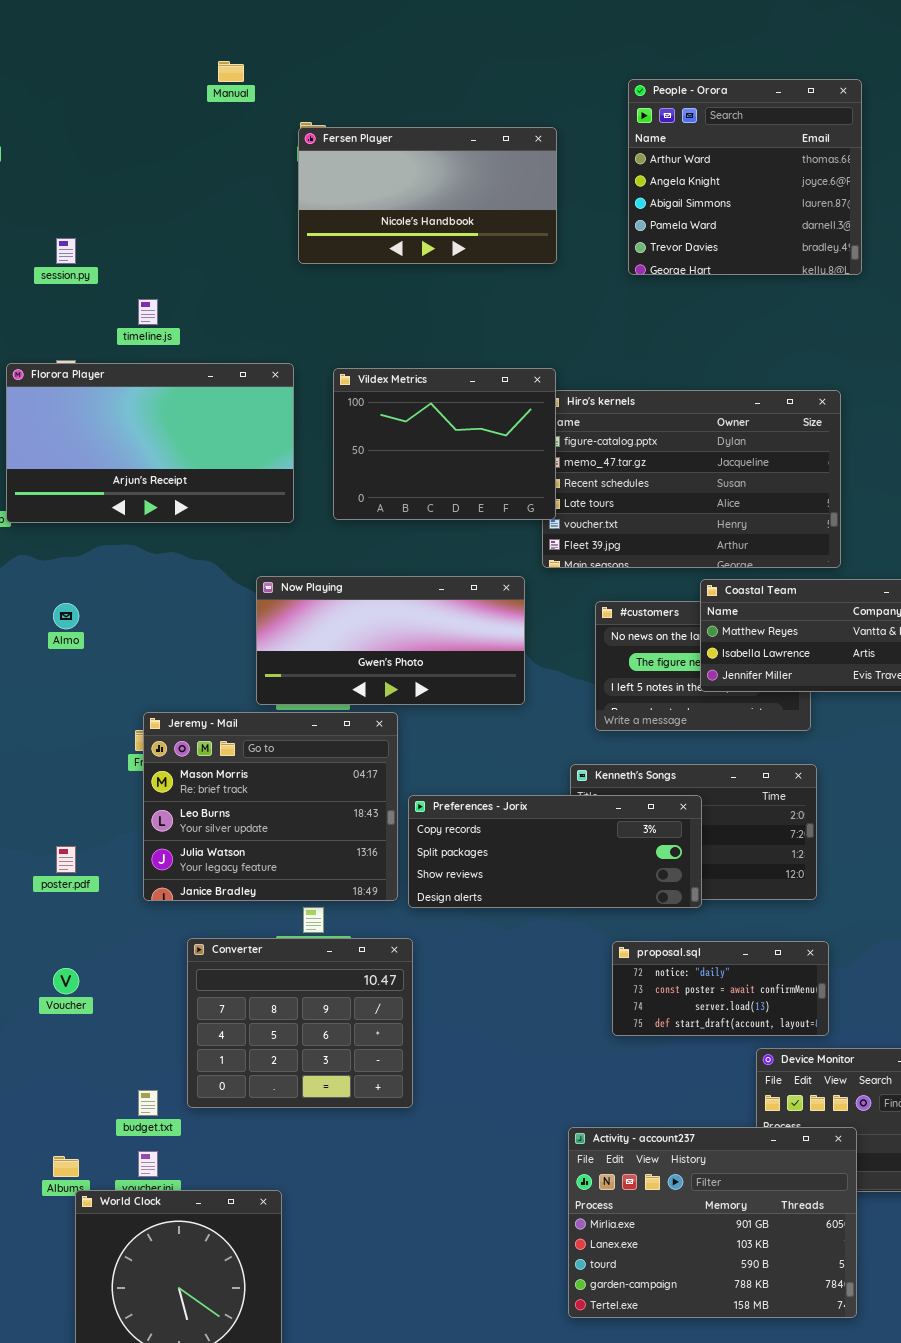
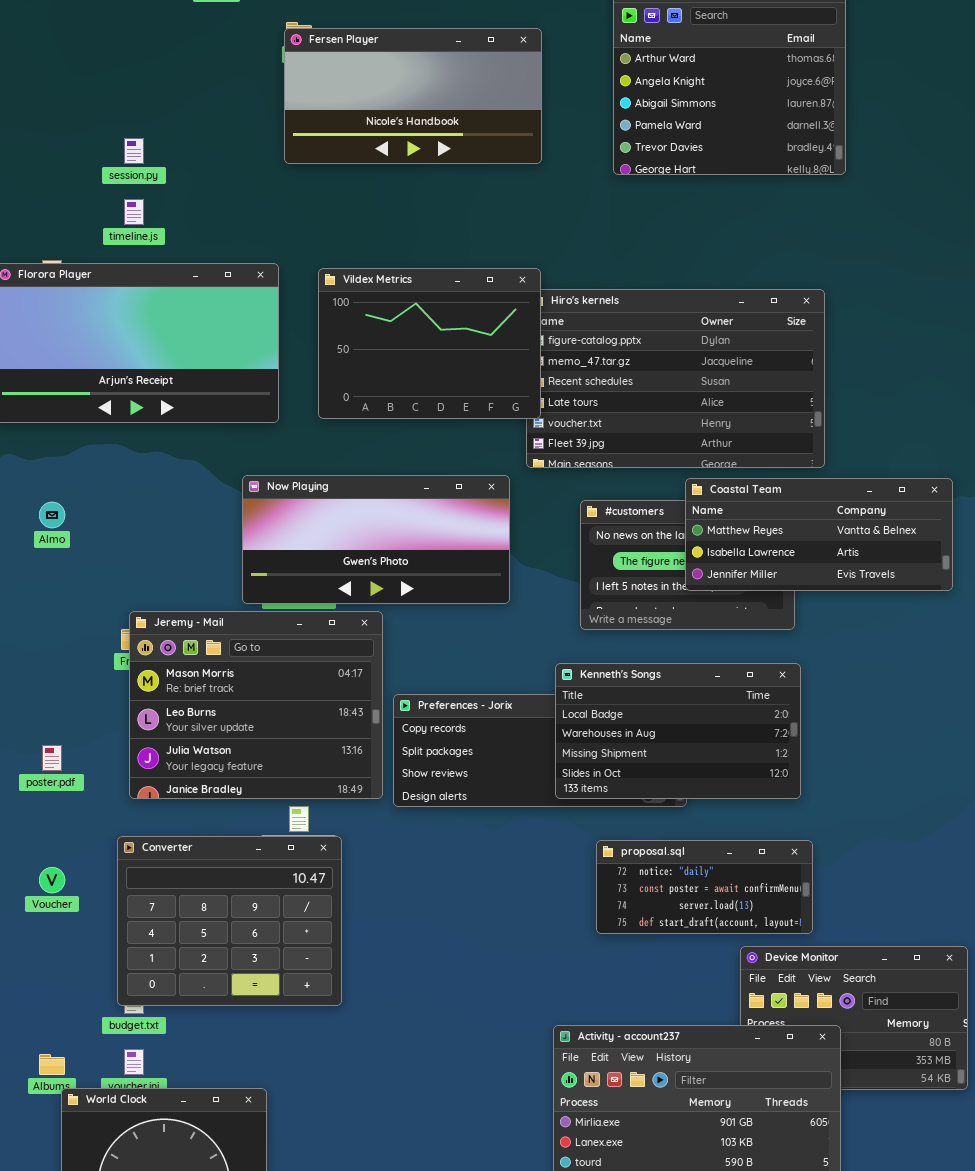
session.py: [56,238,76,264] -> [124,138,144,164], moved
Kenneth's Songs: [570,764,817,900] -> [555,663,801,799], raised
Converter: [187,938,413,1108] -> [117,836,342,1006], moved

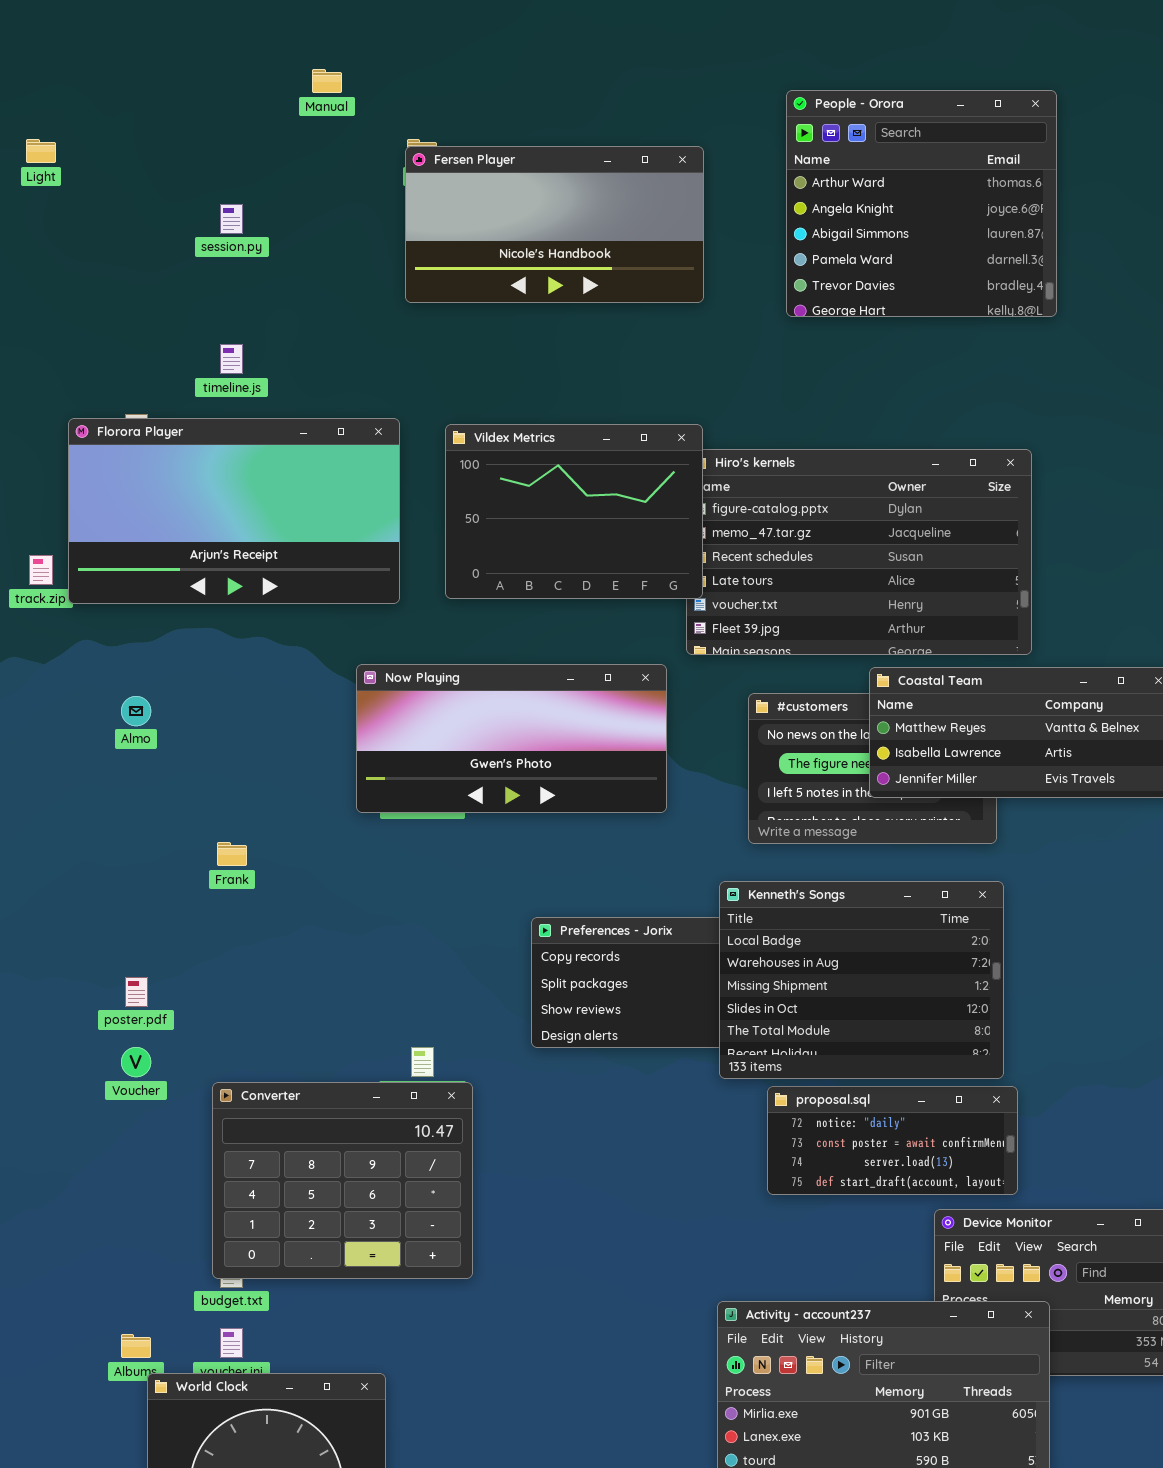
session.py: [124,138,144,164] -> [220,204,243,234], moved
Jeremy - Mail: [129,611,383,799] -> none, closed
Kenneth's Songs: [555,663,801,799] -> [719,881,1004,1079], resized
Voucher: [39,867,65,893] -> [121,1047,151,1077], moved

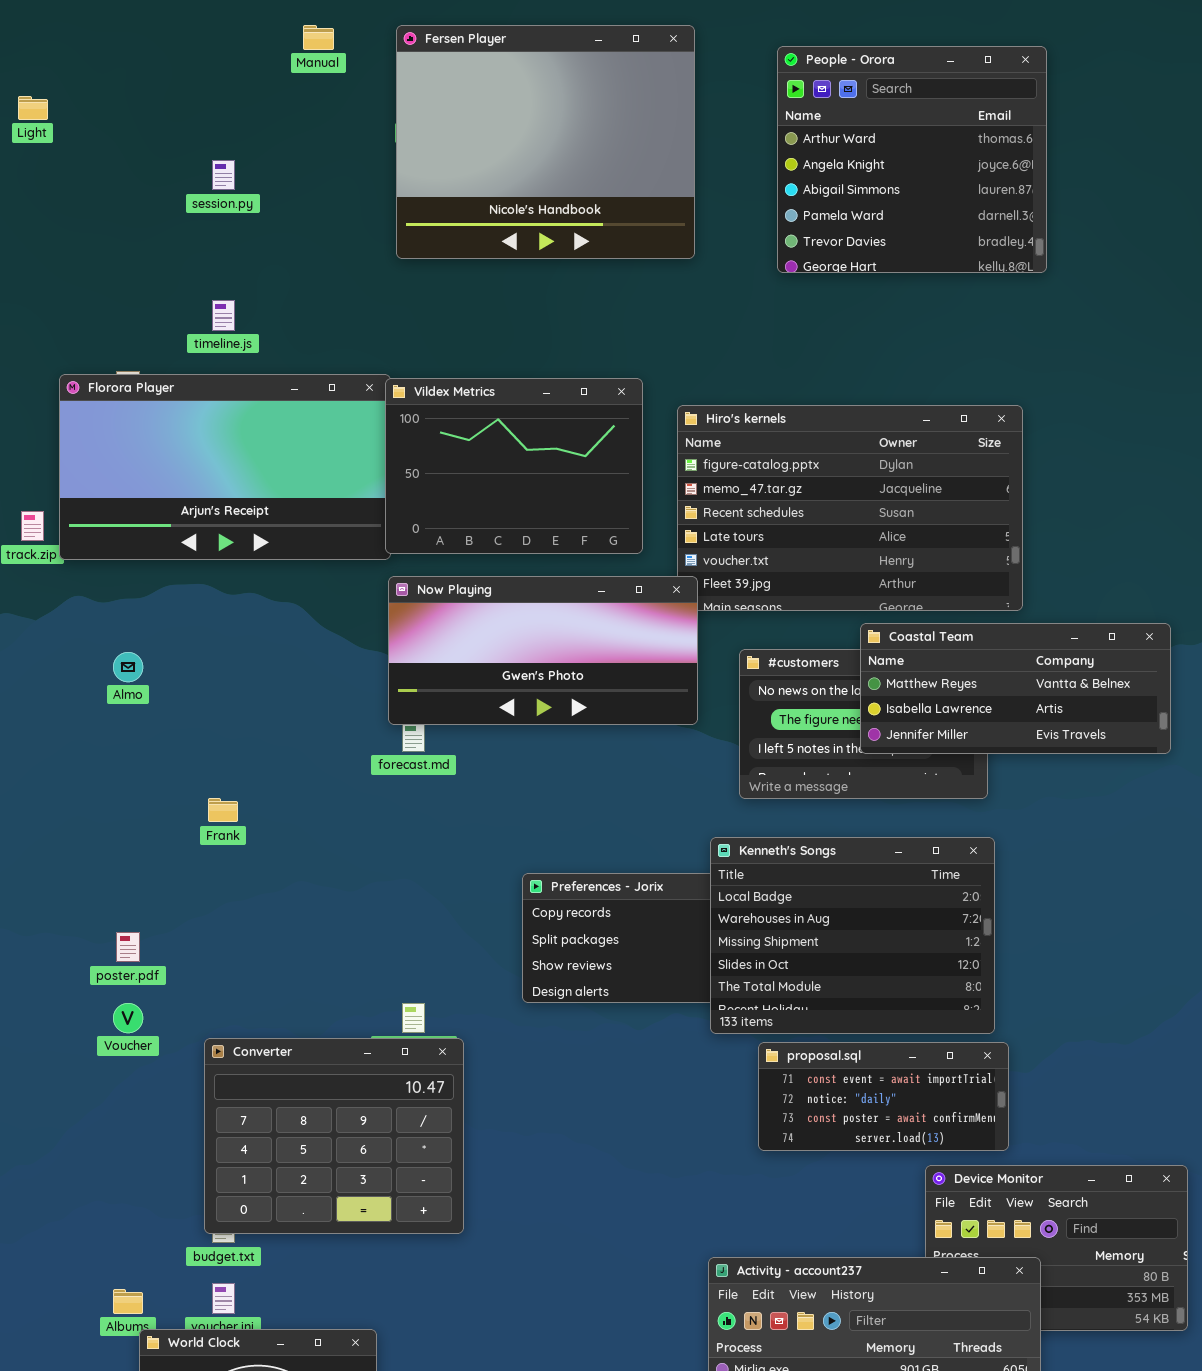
Fersen Player: [405,146,704,303] -> [396,25,695,259], resized
Vildex Metrics: [445,424,703,599] -> [385,378,643,554], moved
Now Playing: [356,664,667,813] -> [388,576,698,725], moved
proposal.sql: [767,1086,1018,1195] -> [758,1042,1009,1151], scrolled up 1 row

